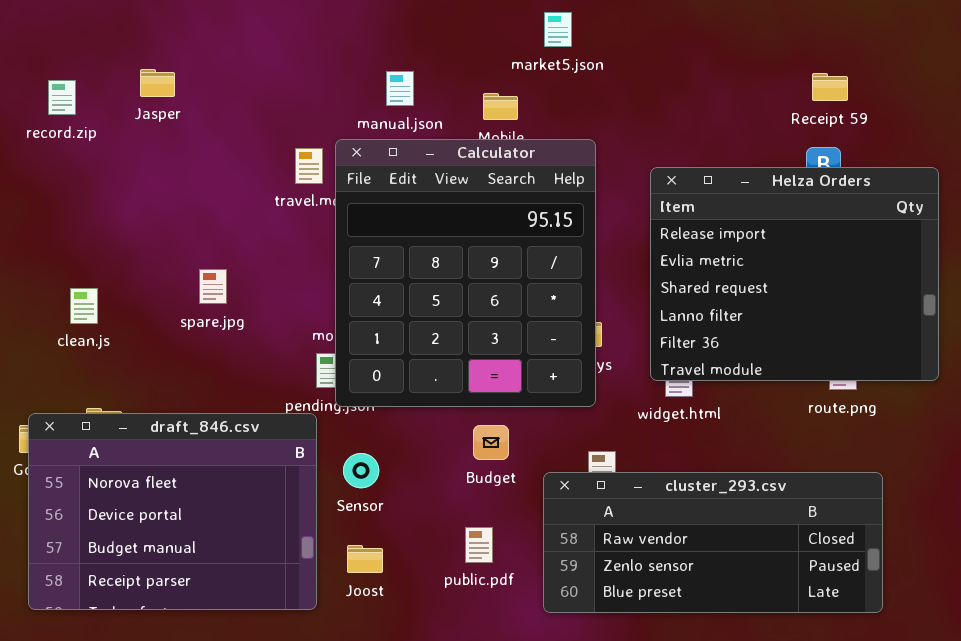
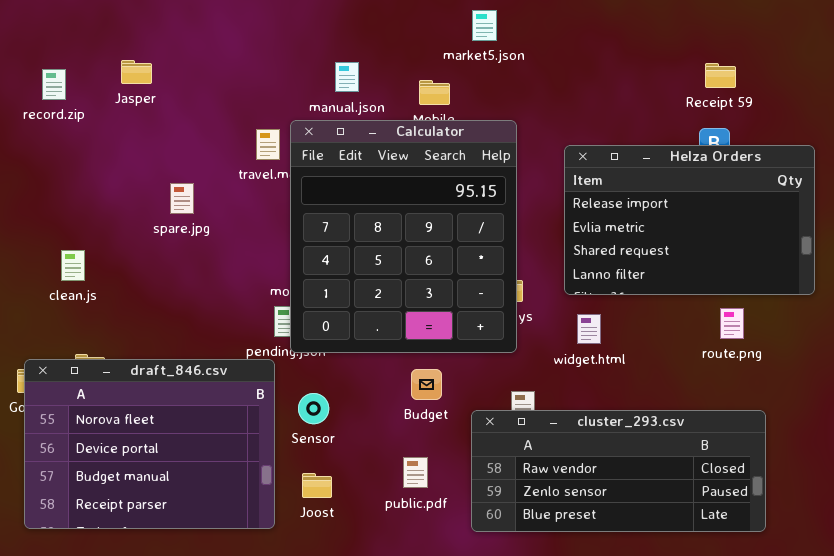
Helza Orders: [650,167,939,381] -> [564,145,815,295], resized
spare.jpg: [199,269,227,304] -> [170,183,194,214], moved

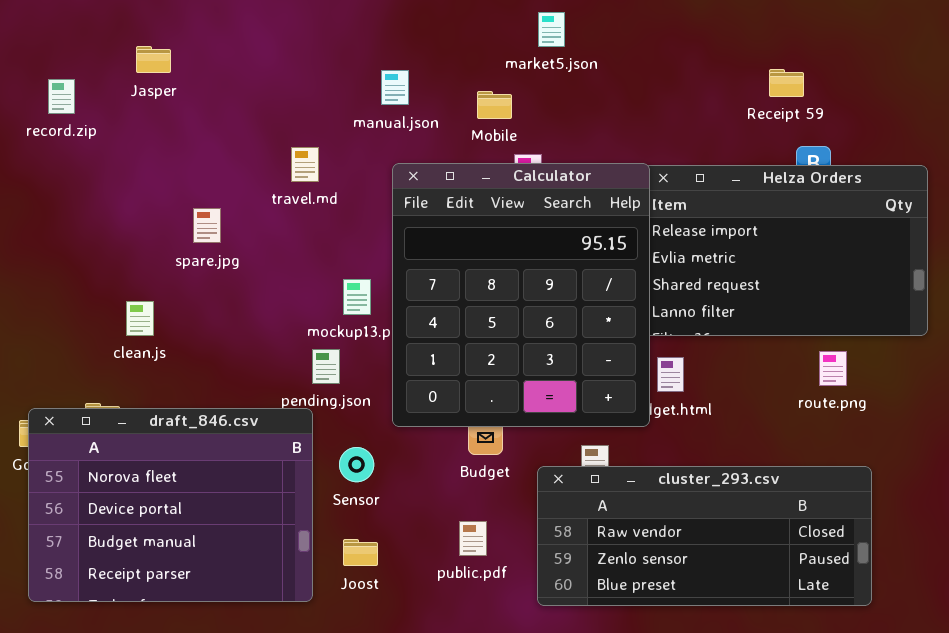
Jasper: [121,60,152,84] -> [136,46,171,73], moved
Receipt 59: [705,63,736,88] -> [769,69,804,97], moved
Calculator: [290,120,517,353] -> [392,163,650,427], moved
clean.js: [61,250,85,281] -> [126,301,154,336], moved

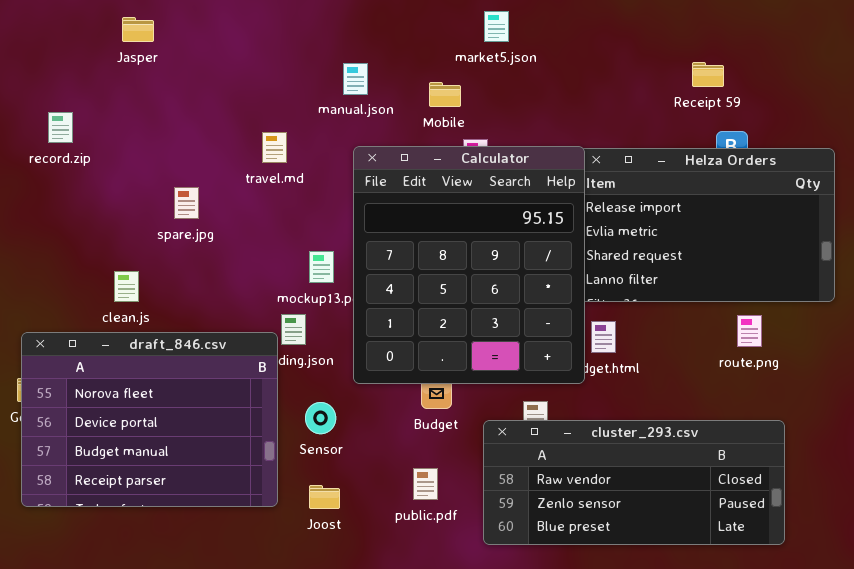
Jasper: [136,46,171,73] -> [122,17,154,42], moved
record.zip: [48,79,75,114] -> [48,112,73,143], moved
draft_846.csv: [28,408,313,602] -> [21,332,278,507], moved

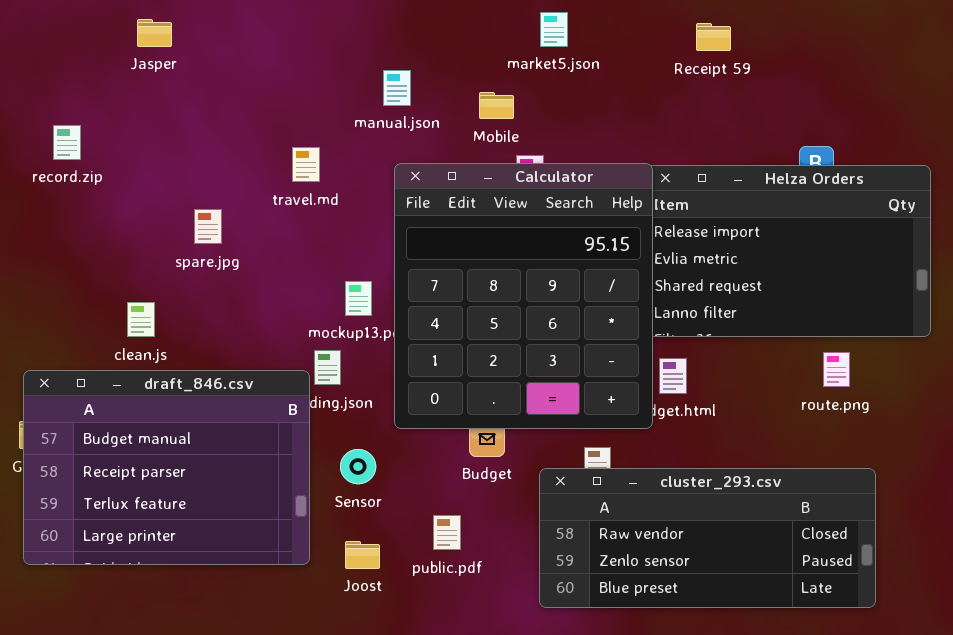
Receipt 59: [692,62,724,87] -> [696,23,731,51], moved
draft_846.csv: [21,332,278,507] -> [23,370,310,565], scrolled down 2 rows
public.pdf: [413,468,438,500] -> [433,515,461,550], moved

